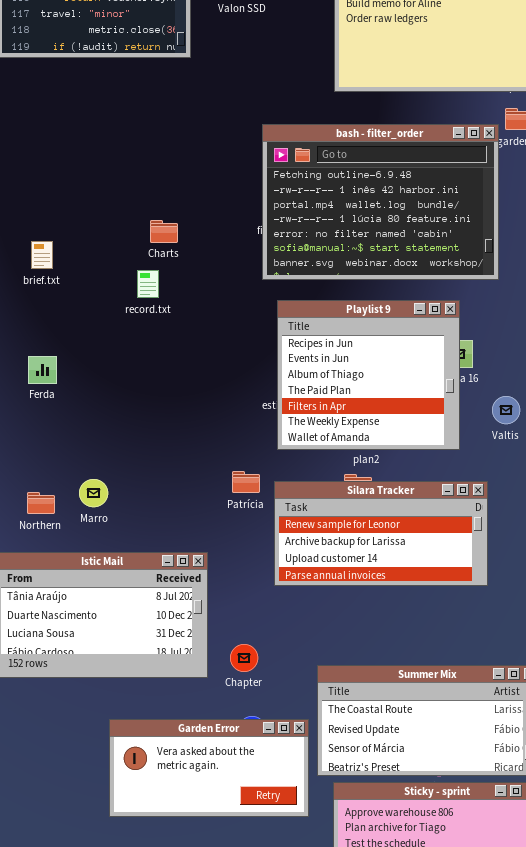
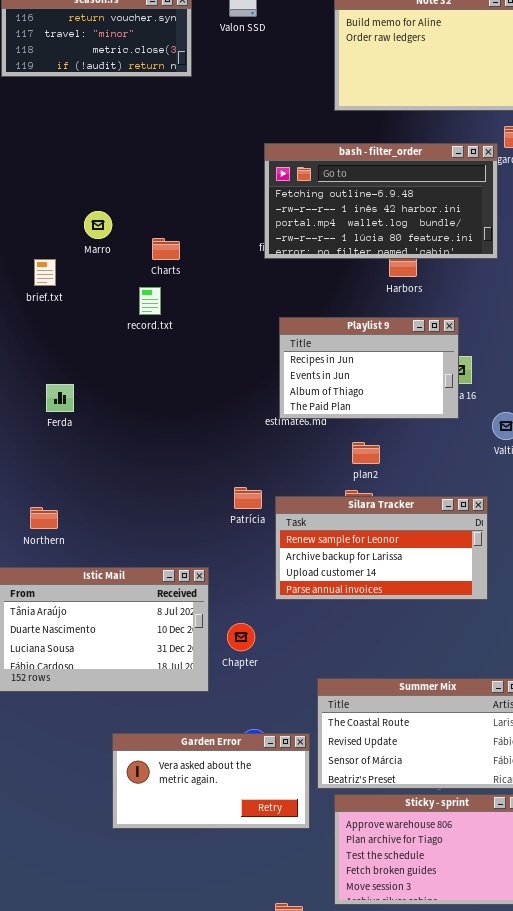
bash - filter_order: [262,124,499,280] -> [264,143,498,259], resized
Playlist 9: [277,300,460,450] -> [279,317,459,419], resized
Ferda: [28,356,57,384] -> [46,384,74,412], moved
Marro: [79,479,108,507] -> [84,211,112,239], moved
Chapter: [230,644,258,672] -> [227,623,255,651], moved

